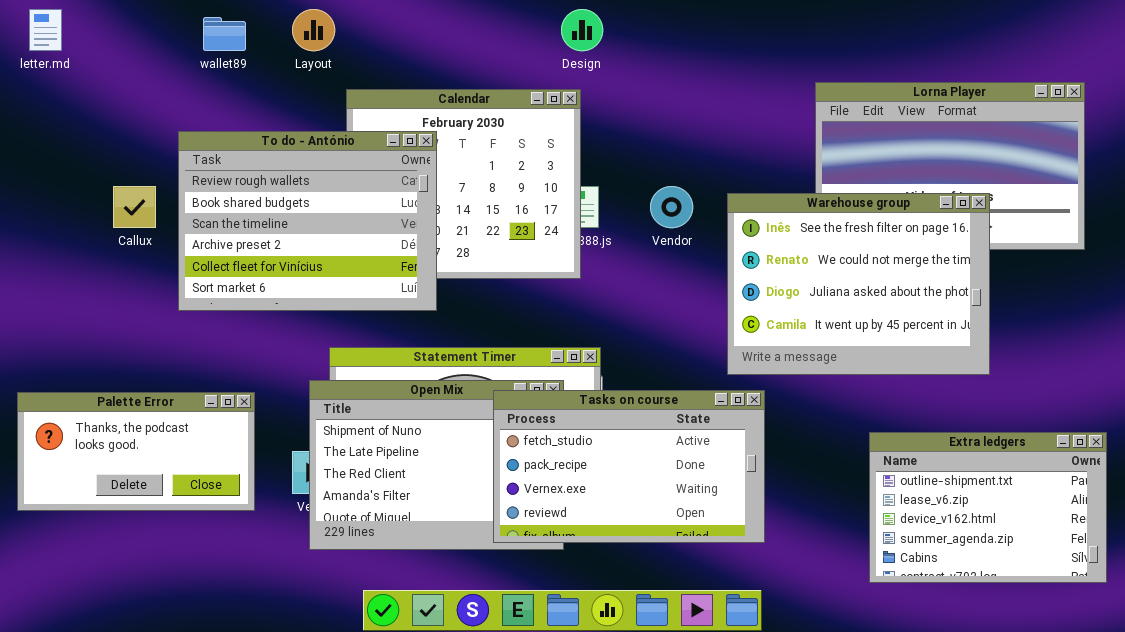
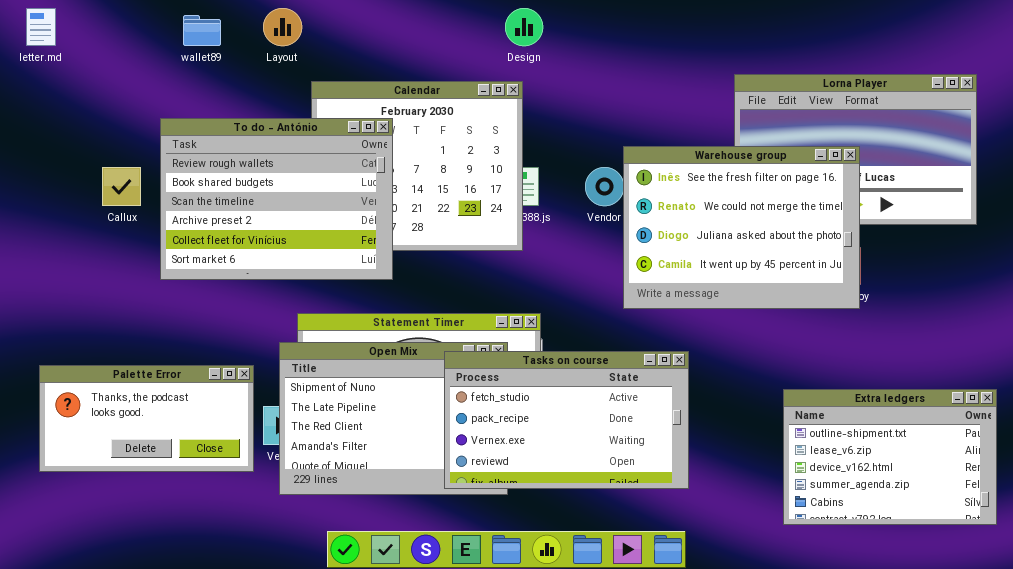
Warehouse group: [727,193,990,375] -> [623,146,860,309], moved
Palette Error: [17,392,255,511] -> [39,365,254,472], moved

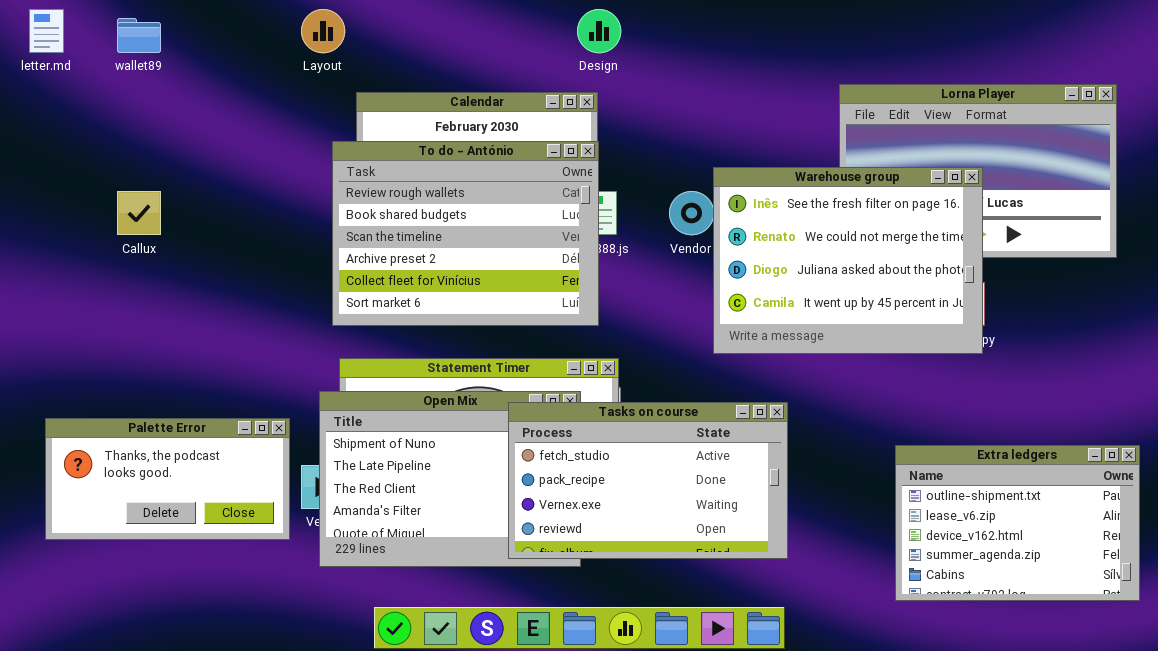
wallet89: [183,15,221,46] -> [117,18,161,53], moved
To do - António: [160,118,393,280] -> [332,141,599,326], moved

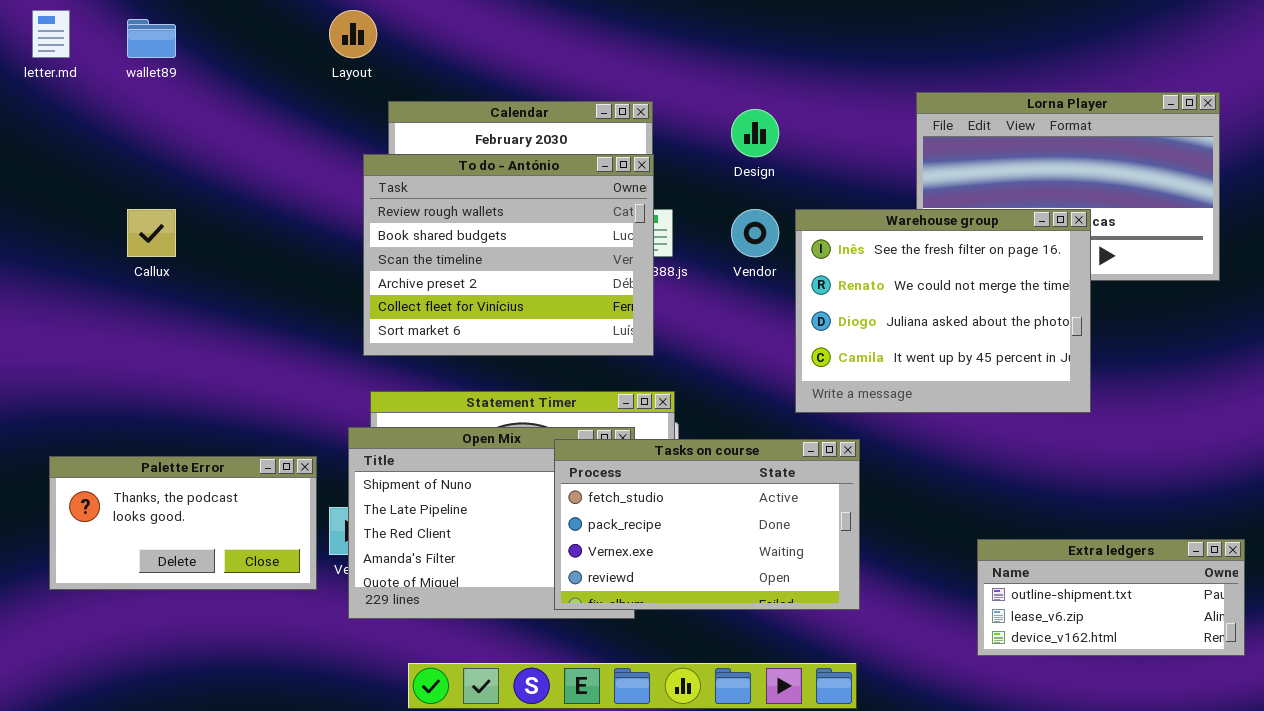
Design: [577,9,621,53] -> [731,109,779,157], moved
Warehouse group: [713,167,983,354] -> [795,209,1091,413], moved
Extra ledgers: [895,445,1140,601] -> [977,539,1245,656], resized

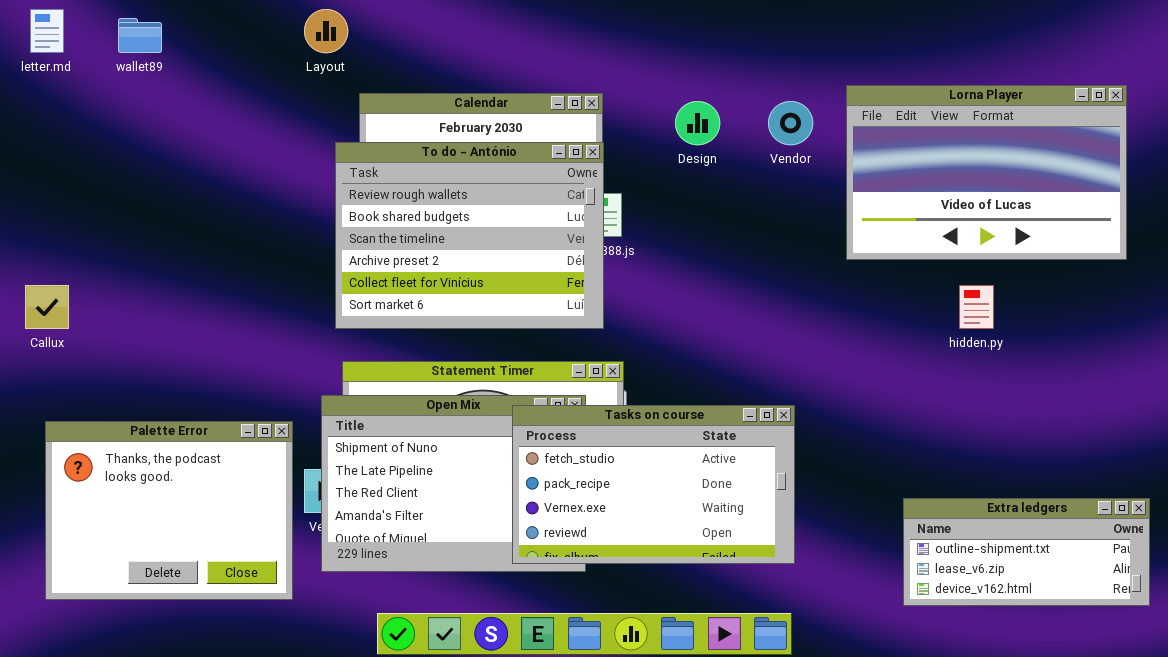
Callux: [127,209,176,257] -> [25,285,69,329], moved
Vendor: [731,209,779,257] -> [768,101,813,145], moved
Warehouse group: [795,209,1091,413] -> none, closed
Palette Error: [49,456,317,590] -> [45,421,293,600], resized

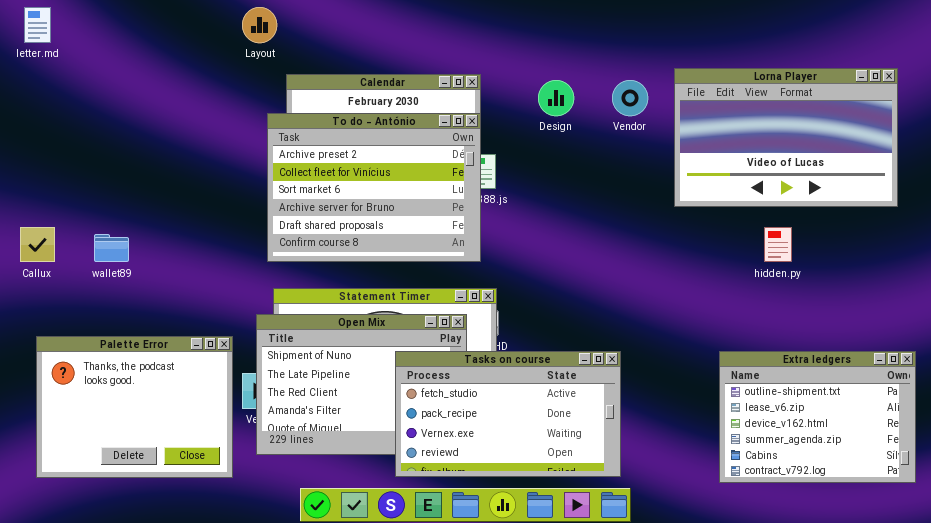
wallet89: [118,18,162,53] -> [94,234,129,262], moved
To do - António: [335,142,604,329] -> [267,113,481,262], scrolled down 3 rows
Tasks on course: [512,405,795,564] -> [395,351,621,477], moved
Extra ledgers: [903,498,1150,606] -> [719,351,916,483], resized

